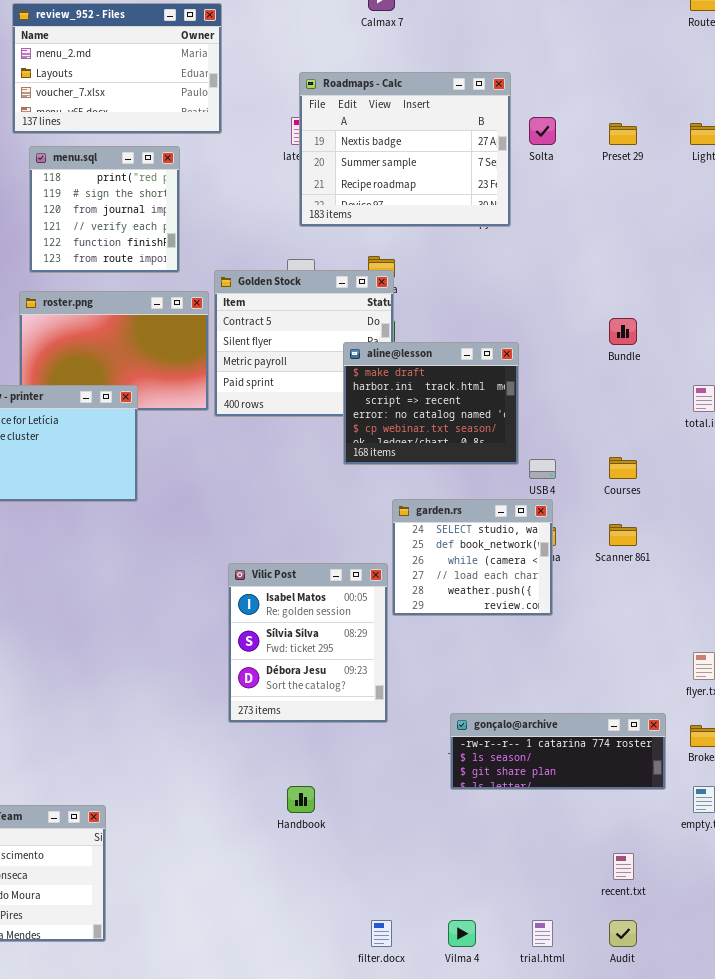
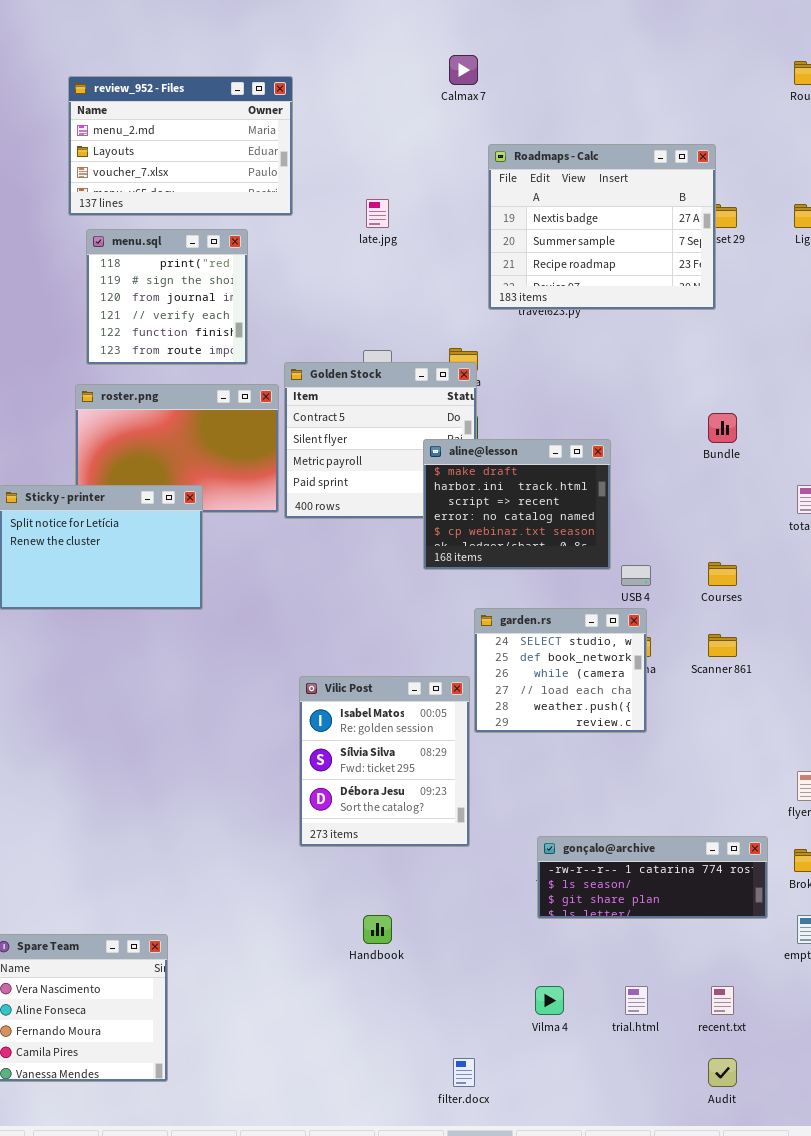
Roadmaps - Calc: [299,72,511,227] -> [488,144,716,310], moved
Vilma 4: [448,920,476,947] -> [535,986,564,1015], moved
trial.html: [532,920,553,947] -> [625,986,648,1015], moved

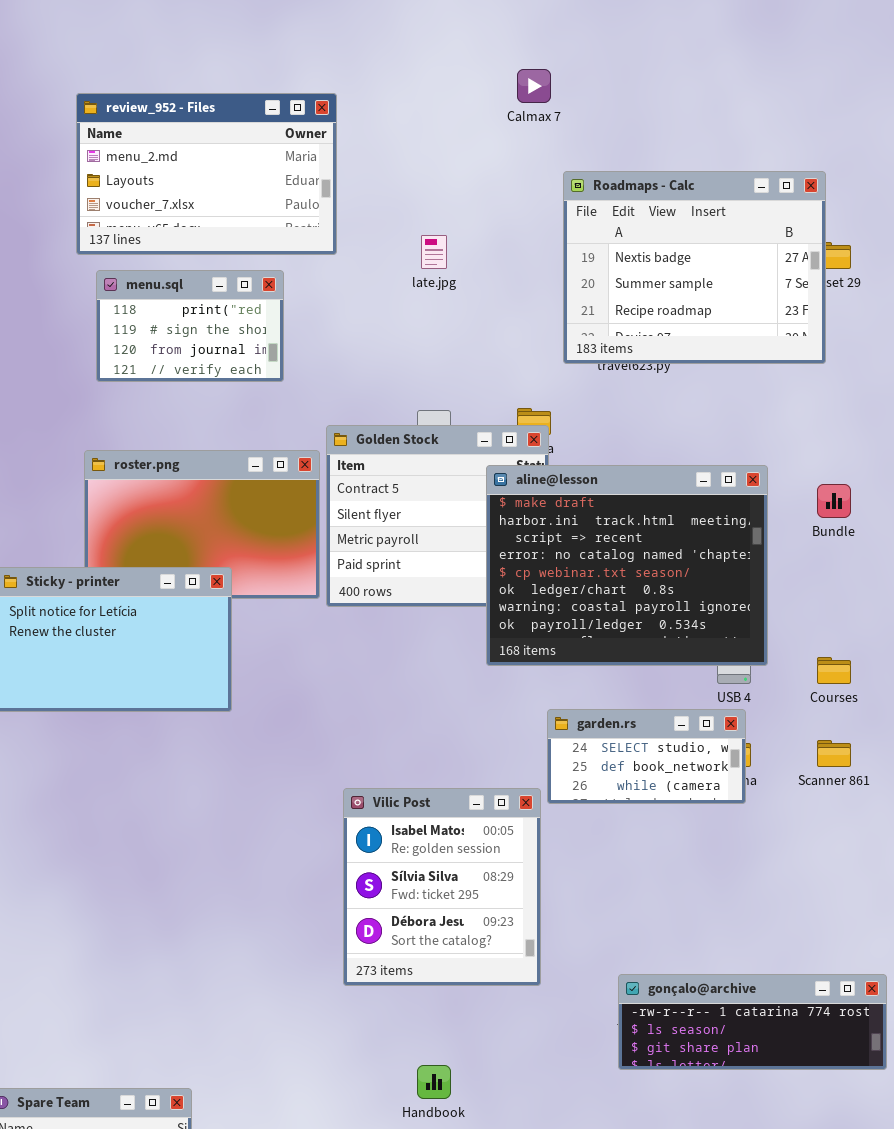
menu.sql: [86,229,248,365] -> [96,270,284,382], resized
aline@lesson: [423,439,611,570] -> [486,465,768,666], resized
garden.rs: [474,608,647,733] -> [547,709,746,804], resized

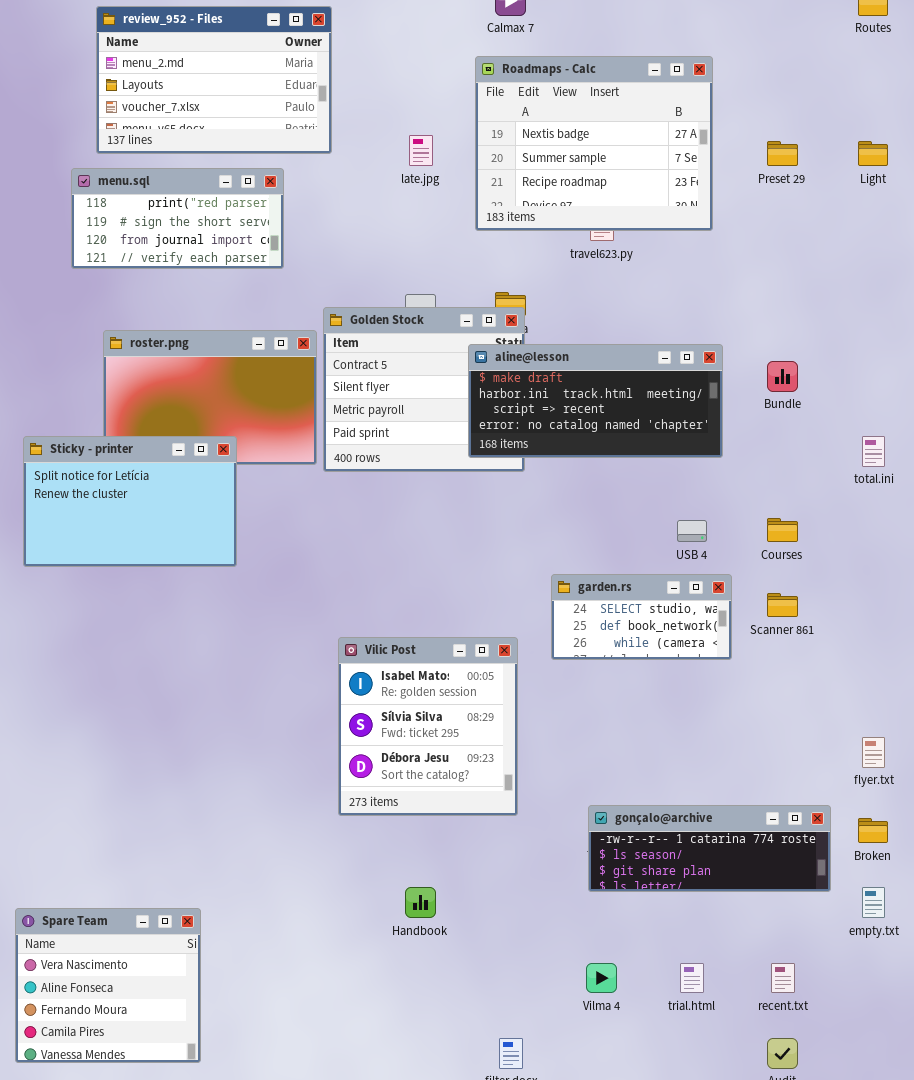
Roadmaps - Calc: [563,171,826,364] -> [475,56,713,231], moved
menu.sql: [96,270,284,382] -> [71,168,284,269], resized
aline@lesson: [486,465,768,666] -> [468,344,723,458], resized
garden.rs: [547,709,746,804] -> [551,574,732,660], moved

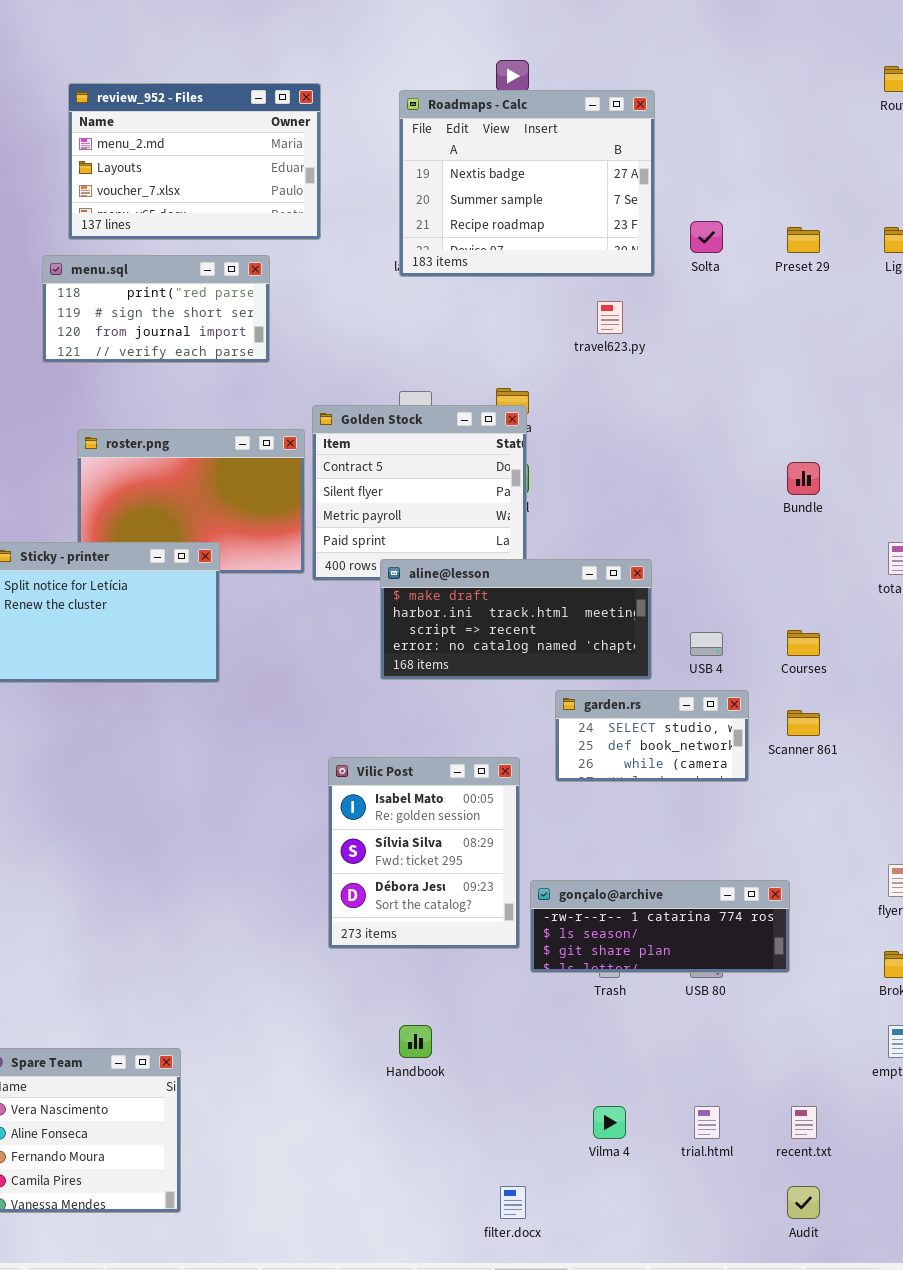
Roadmaps - Calc: [475,56,713,231] -> [399,90,655,277], moved
aline@lesson: [468,344,723,458] -> [380,559,652,680], moved
gonçalo@archive: [588,805,831,892] -> [530,880,790,973], moved

